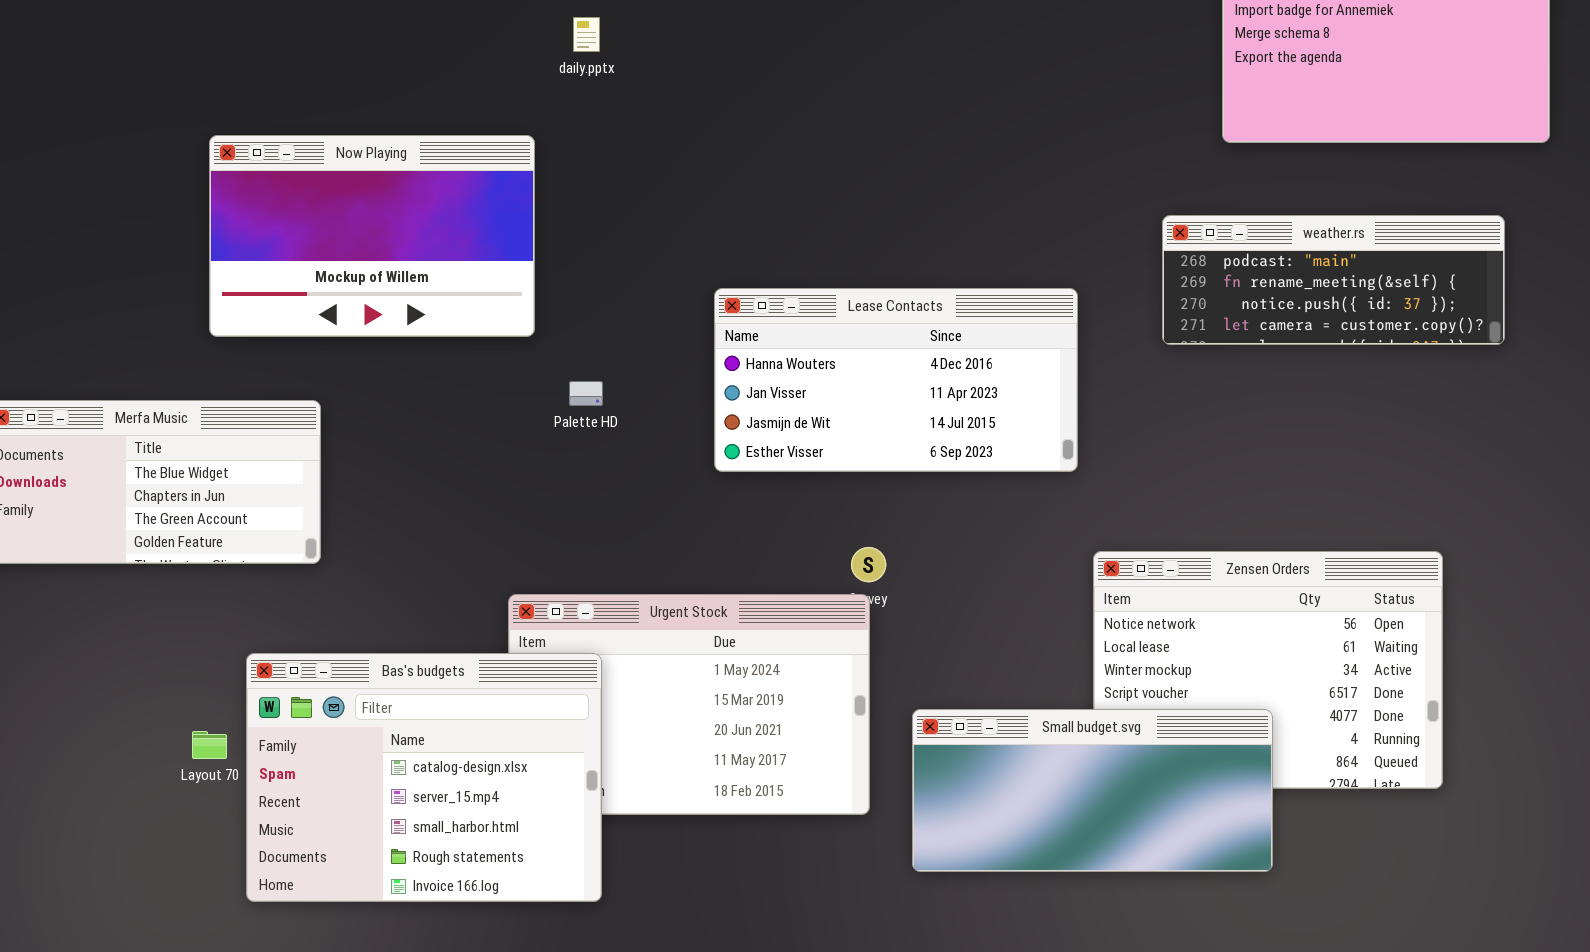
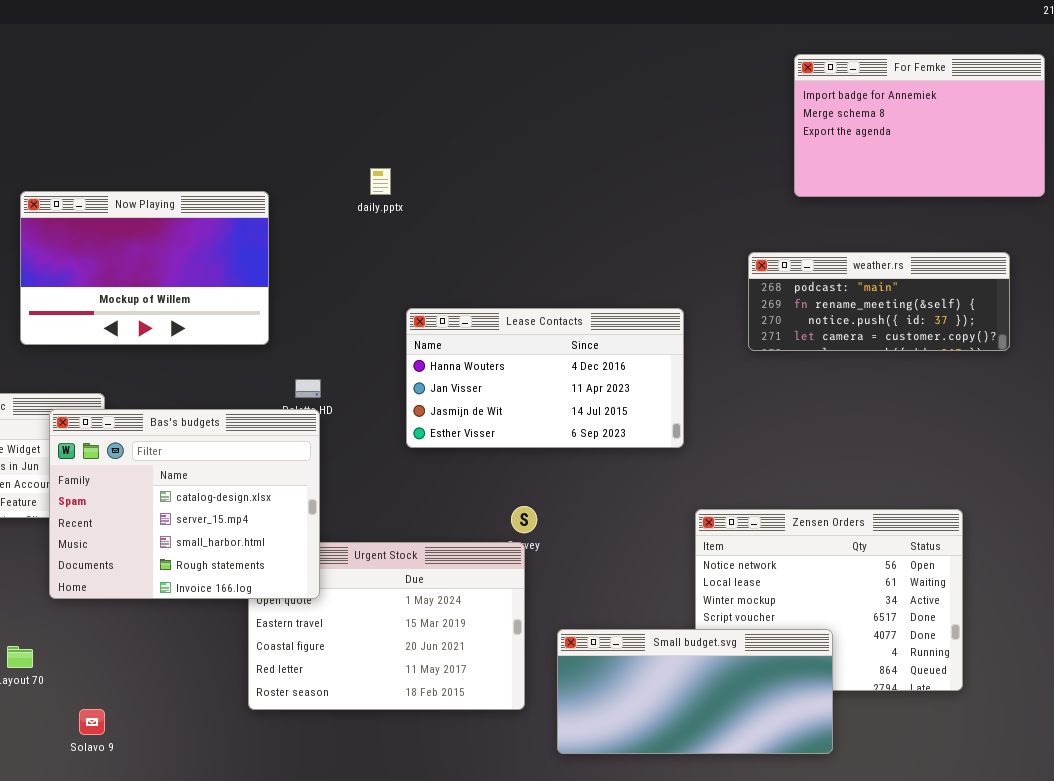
daily.pptx: [573,17,600,52] -> [370,168,391,195], moved
Bas's budgets: [246,653,602,902] -> [49,409,320,599], moved

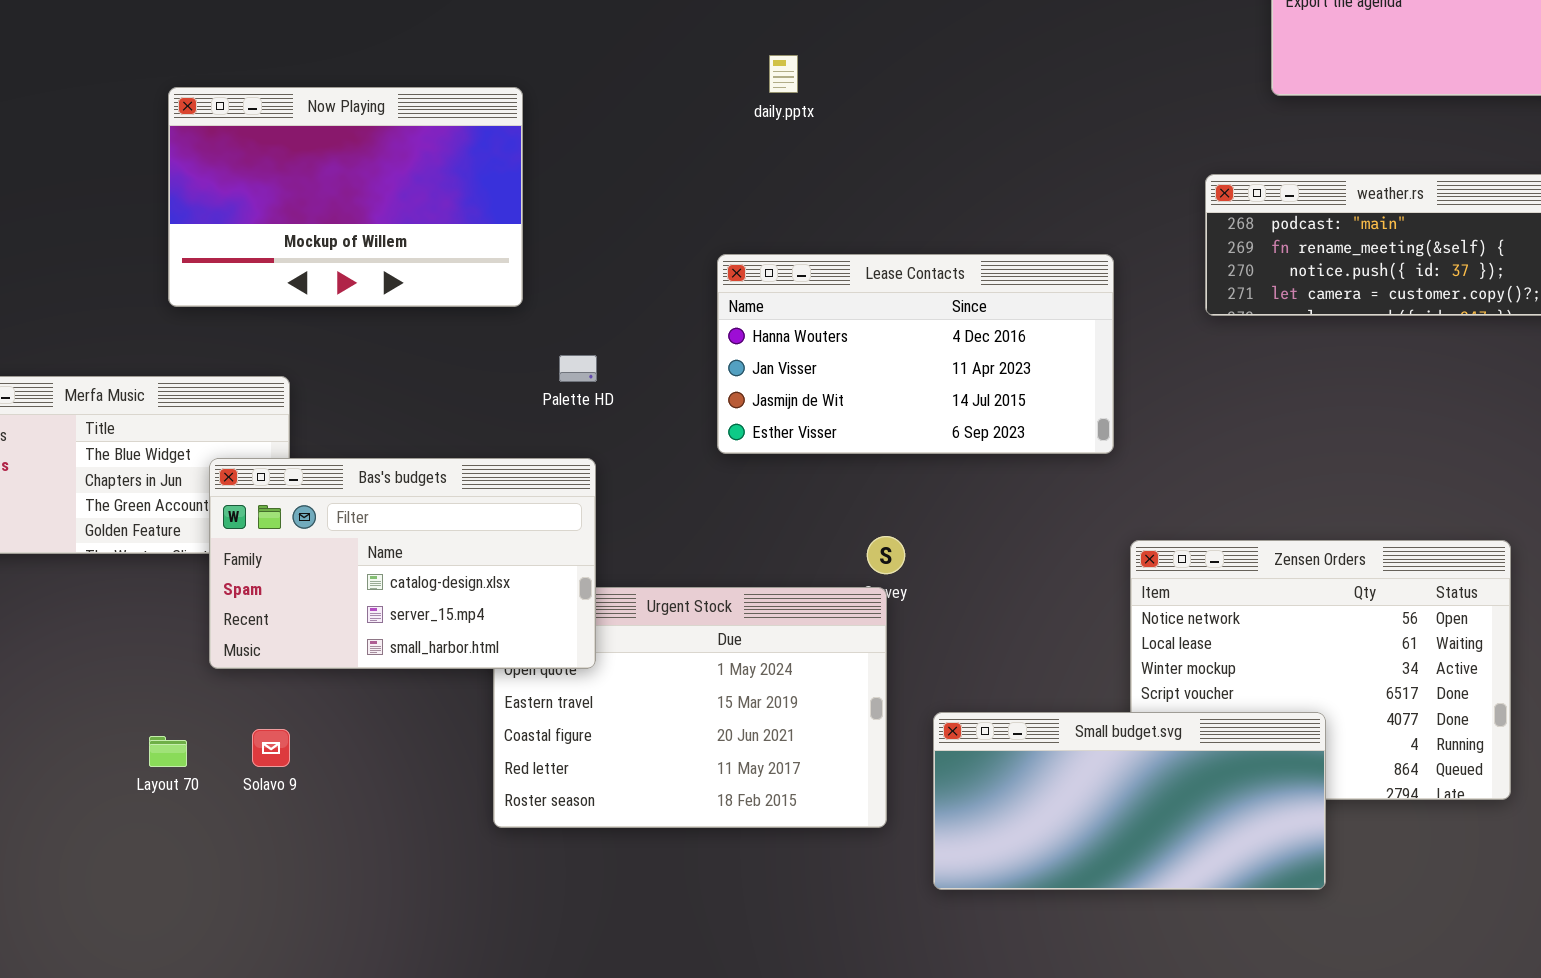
daily.pptx: [370,168,391,195] -> [769,55,798,93], moved
Bas's budgets: [49,409,320,599] -> [209,458,596,669], resized
Solavo 9: [79,709,105,735] -> [252,729,290,767], moved

